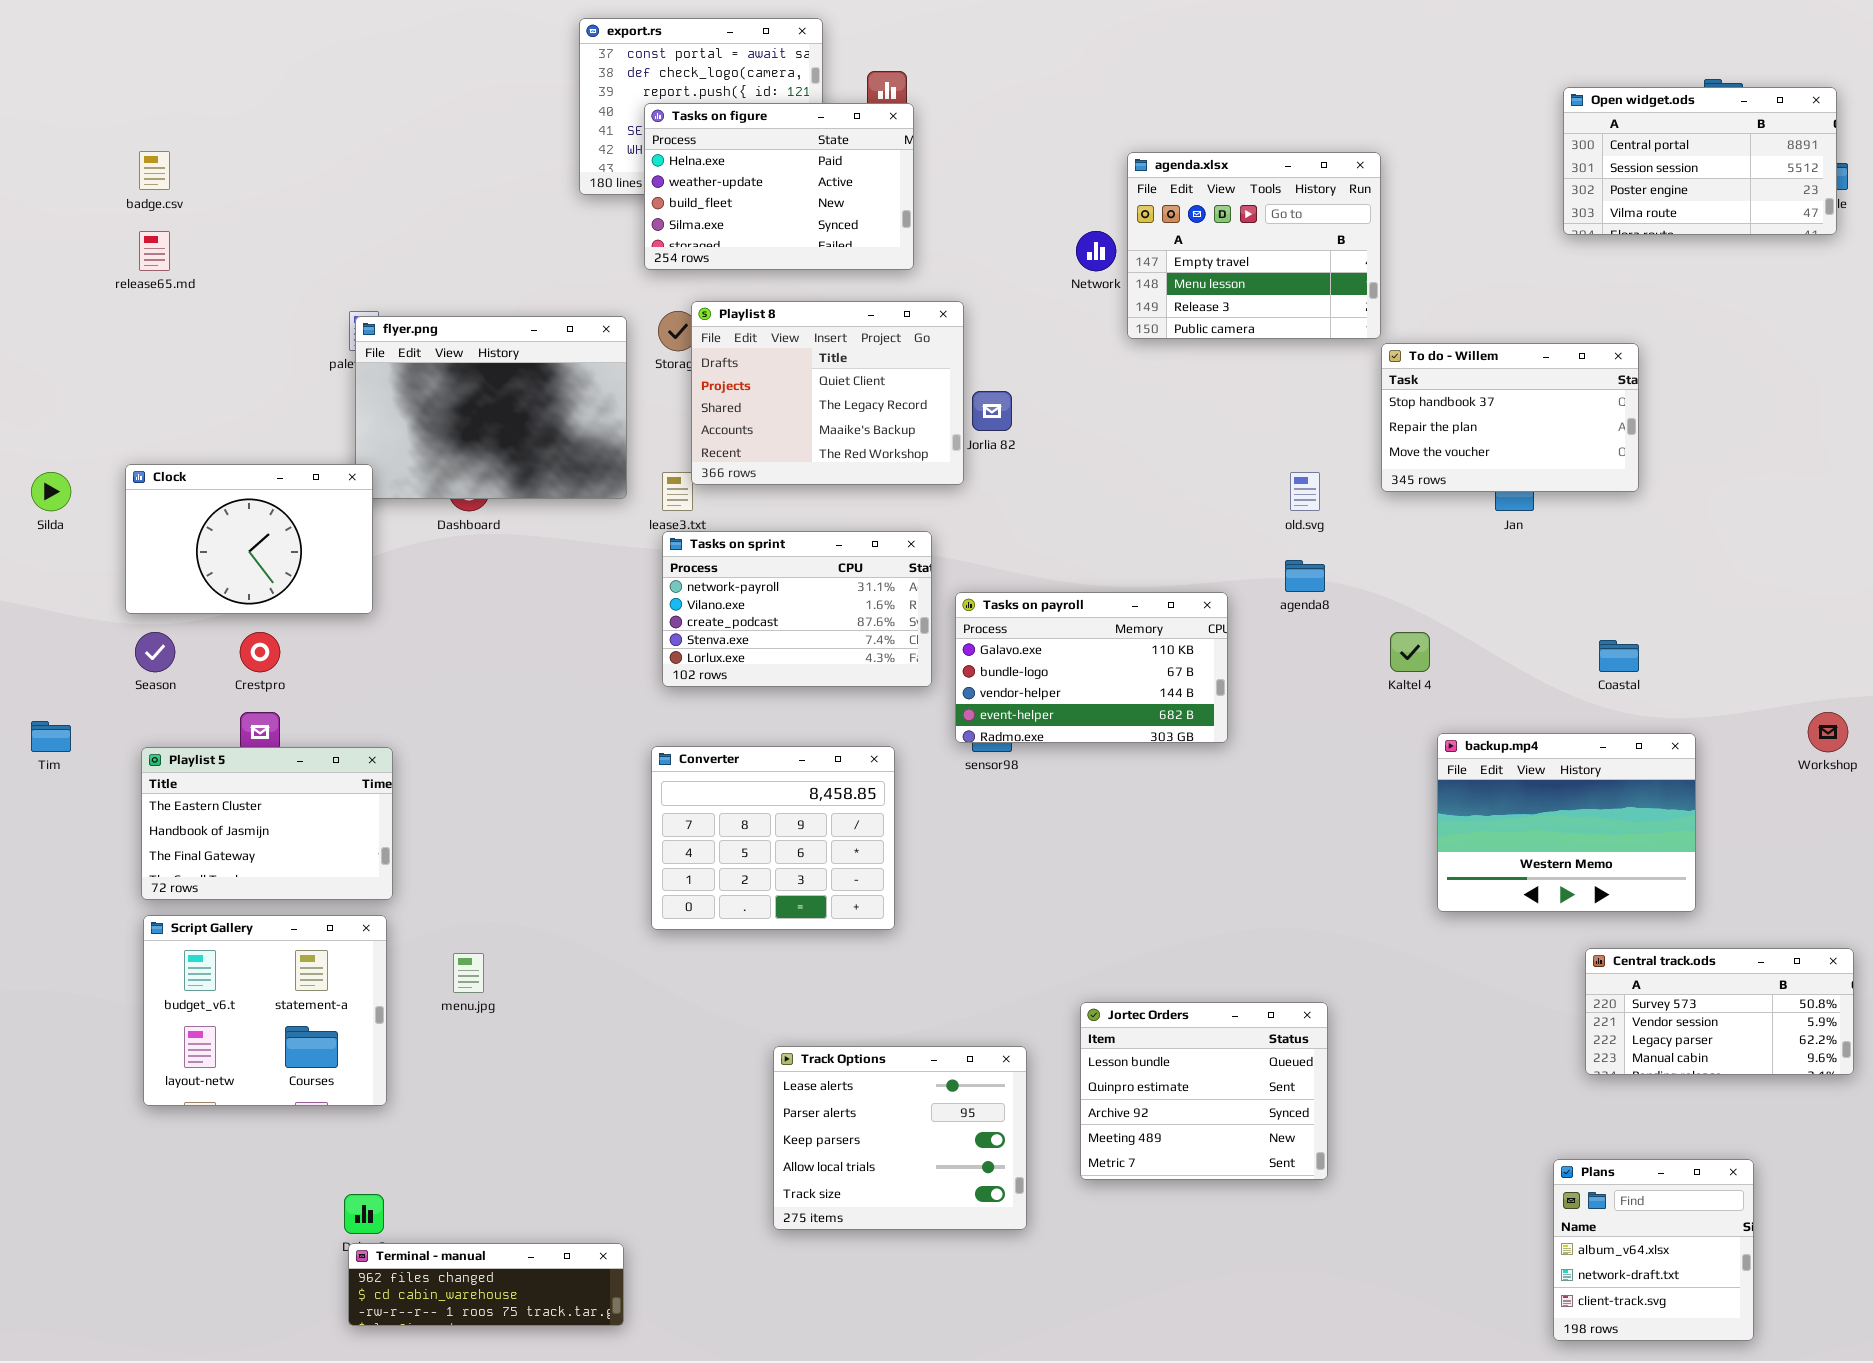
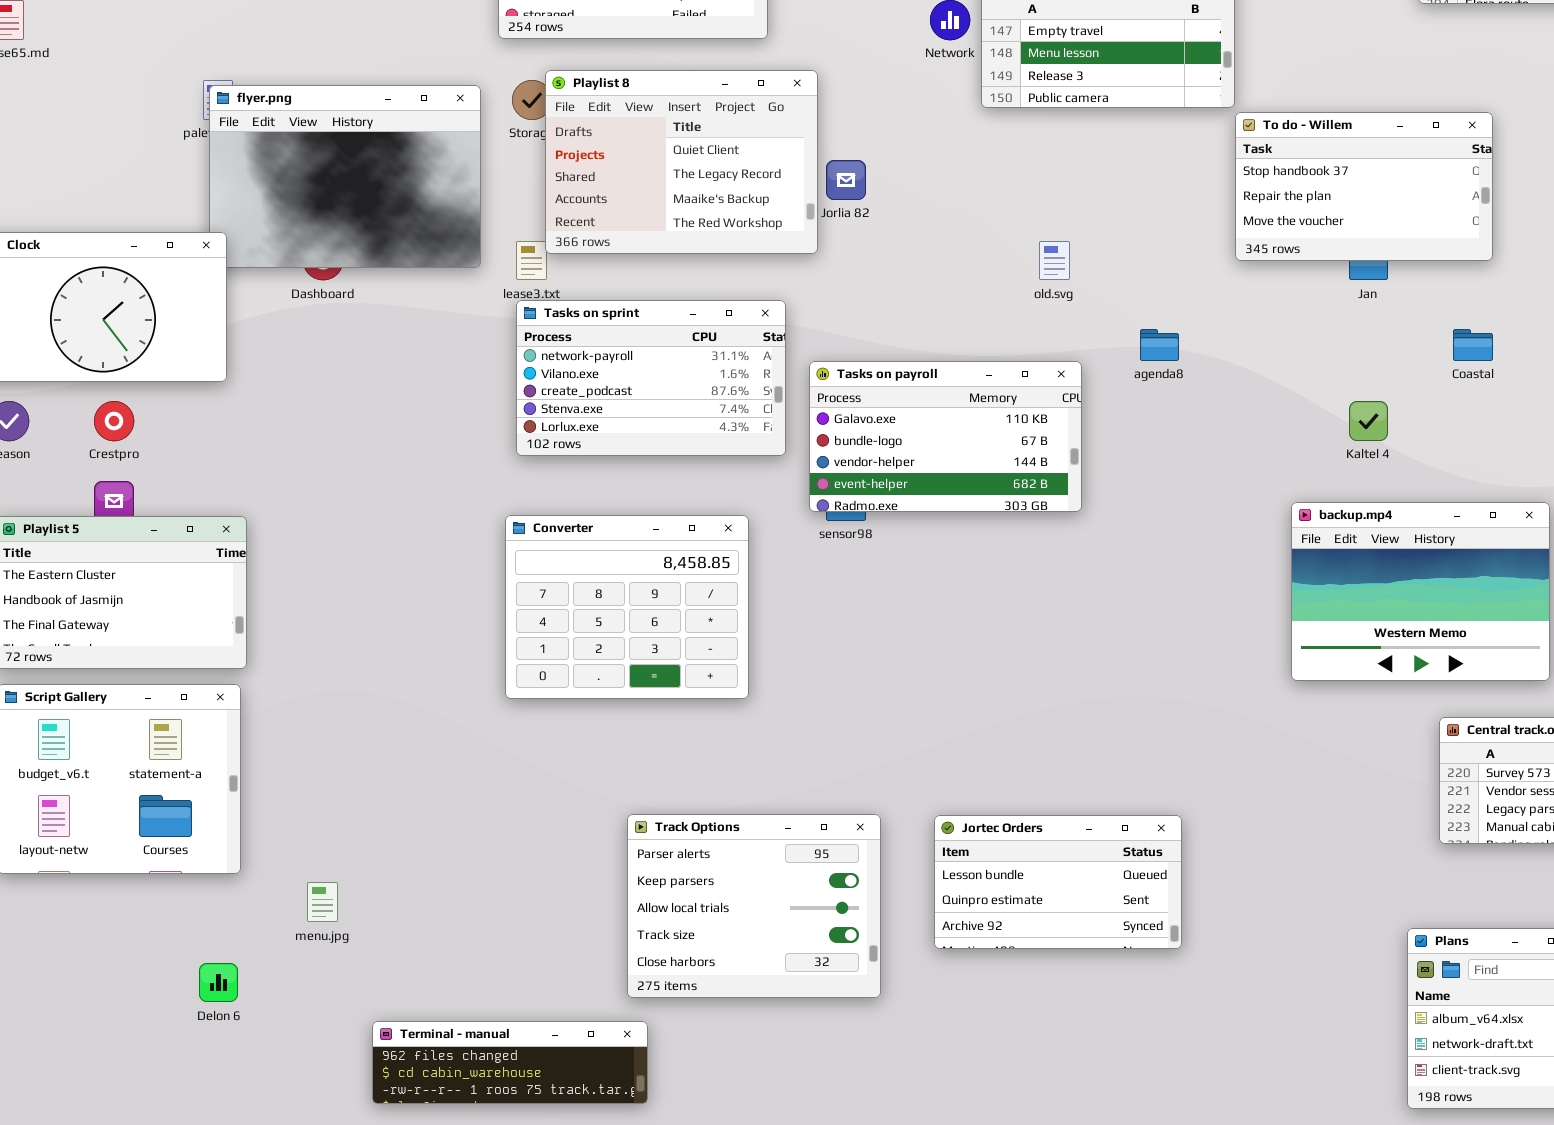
old.svg: [1290,472,1320,511] -> [1039,241,1070,280], moved
Kaltel 4: [1390,632,1430,672] -> [1349,401,1388,441], moved
Coastal: [1599,640,1639,672] -> [1453,329,1493,361], moved
menu.jpg: [453,953,484,993] -> [307,882,338,922], moved
Jortec Orders: [1080,1002,1328,1180] -> [934,815,1182,949], resized
Track Options: [773,1046,1027,1230] -> [627,814,881,998], scrolled down 1 row
Terminal - manual: [348,1243,624,1326] -> [372,1021,648,1104], moved

